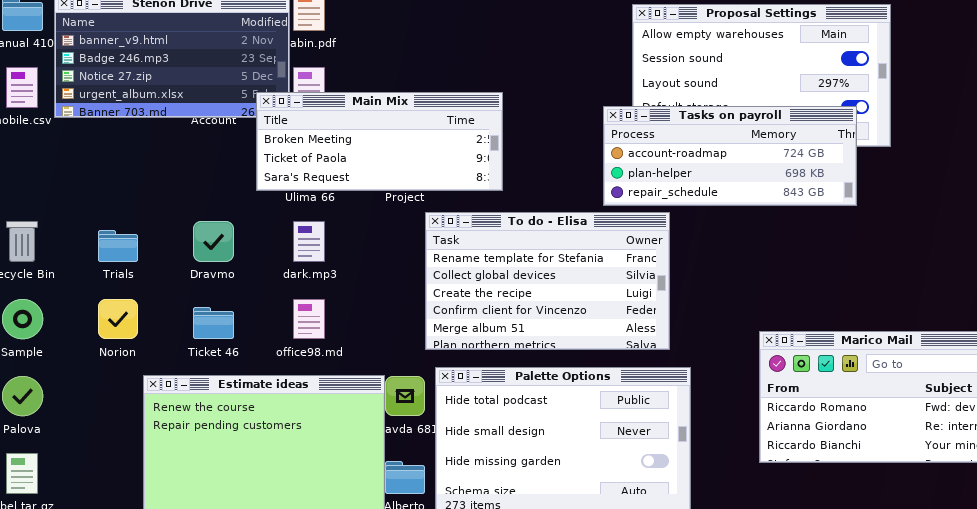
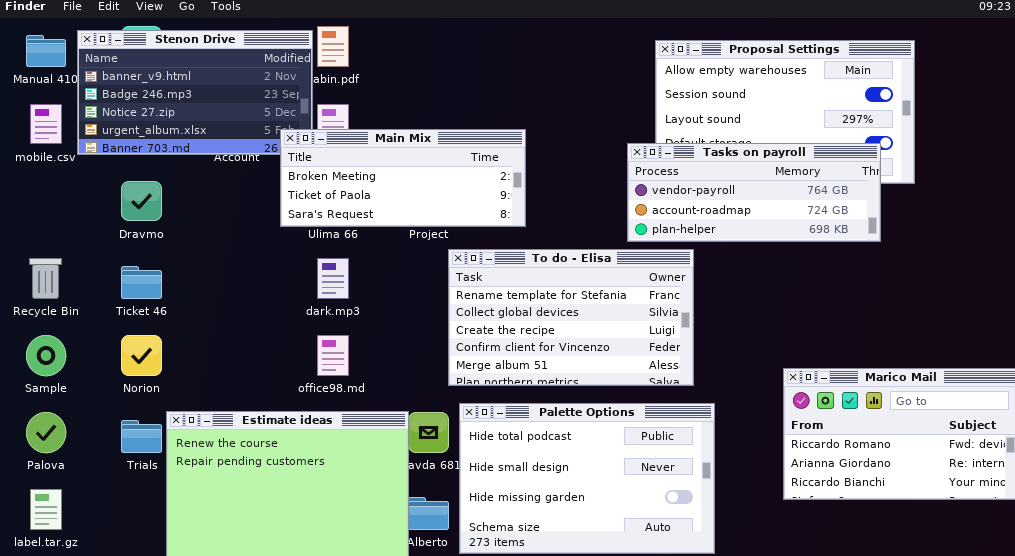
Tasks on payroll: [603,106,857,206] -> [627,143,881,242], scrolled up 1 row
Dravmo: [193,221,234,262] -> [121,181,162,221], moved
Trials: [98,230,138,262] -> [121,420,162,453], moved
Ticket 46: [193,307,234,339] -> [121,266,162,299], moved

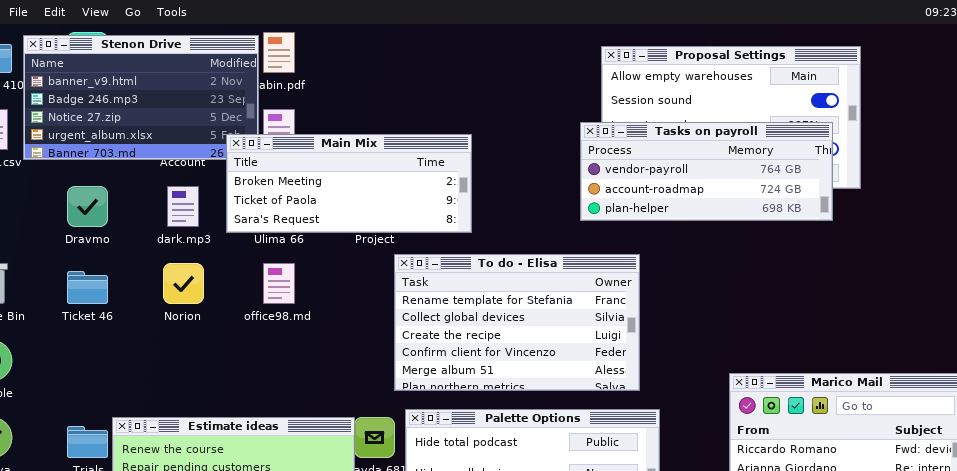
Tasks on payroll: [627,143,881,242] -> [580,122,833,221], moved
dark.mp3: [317,258,349,299] -> [167,186,199,227], moved
Norion: [121,335,162,376] -> [163,263,204,304], moved
office98.md: [317,335,349,376] -> [263,263,295,304], moved

